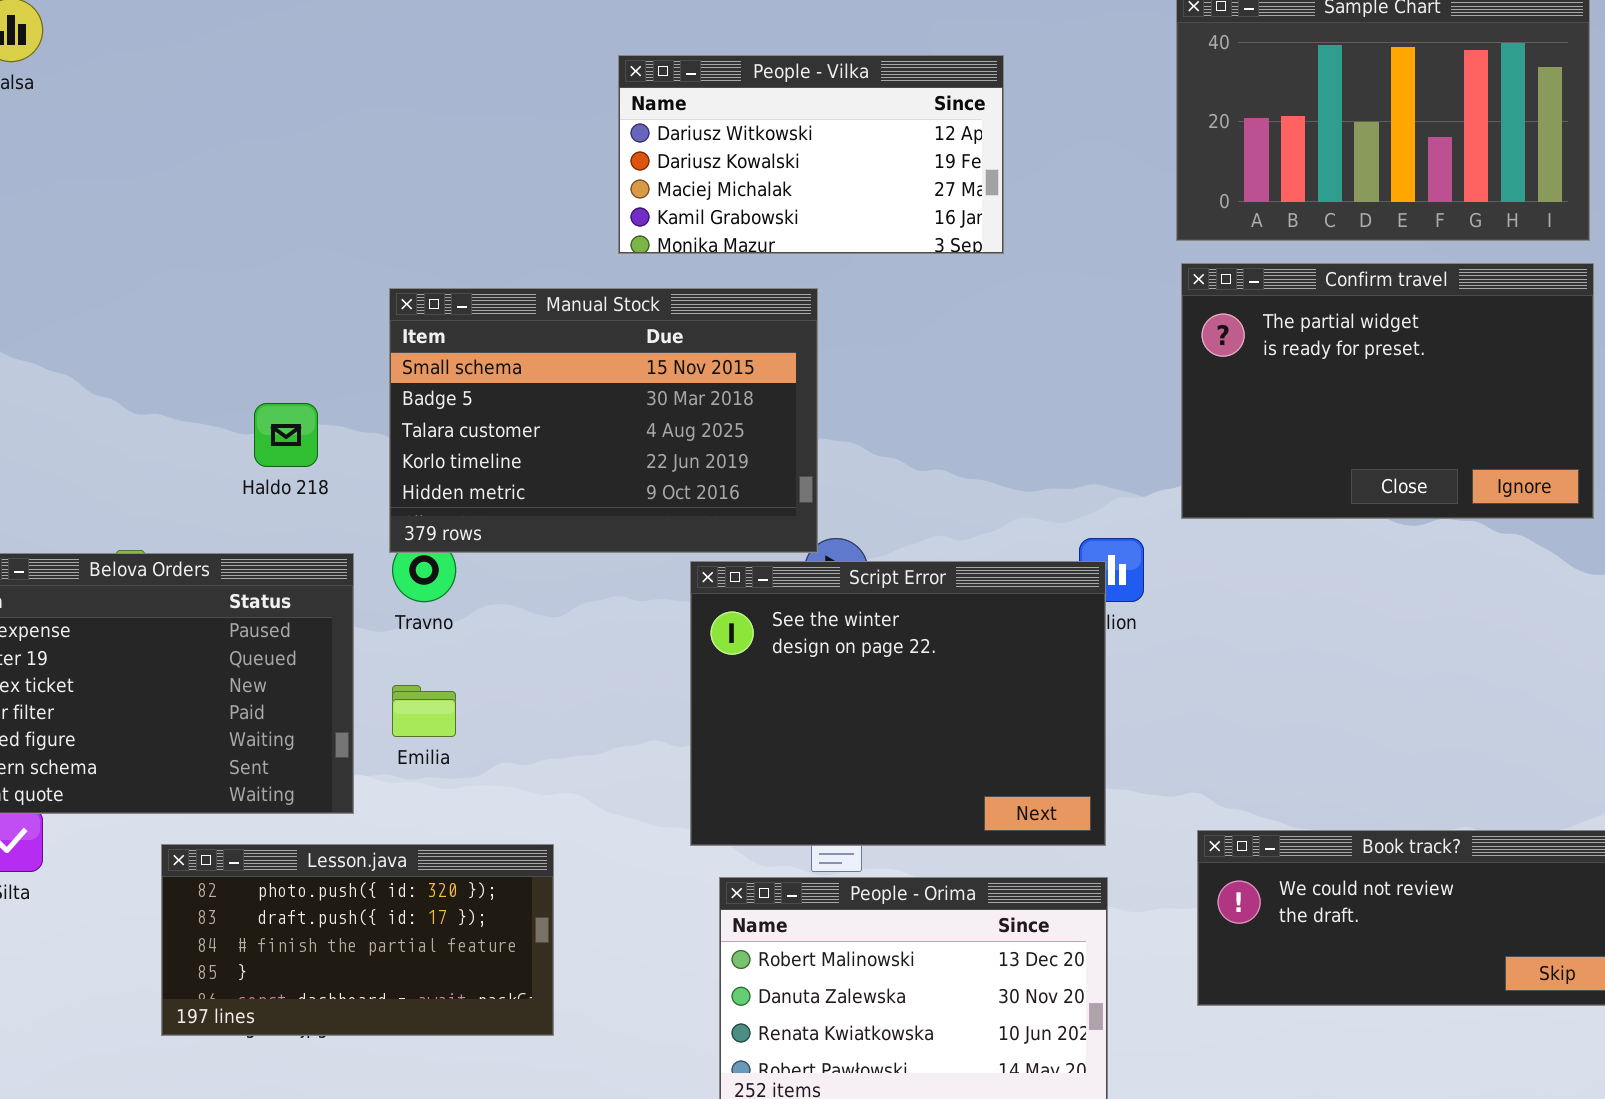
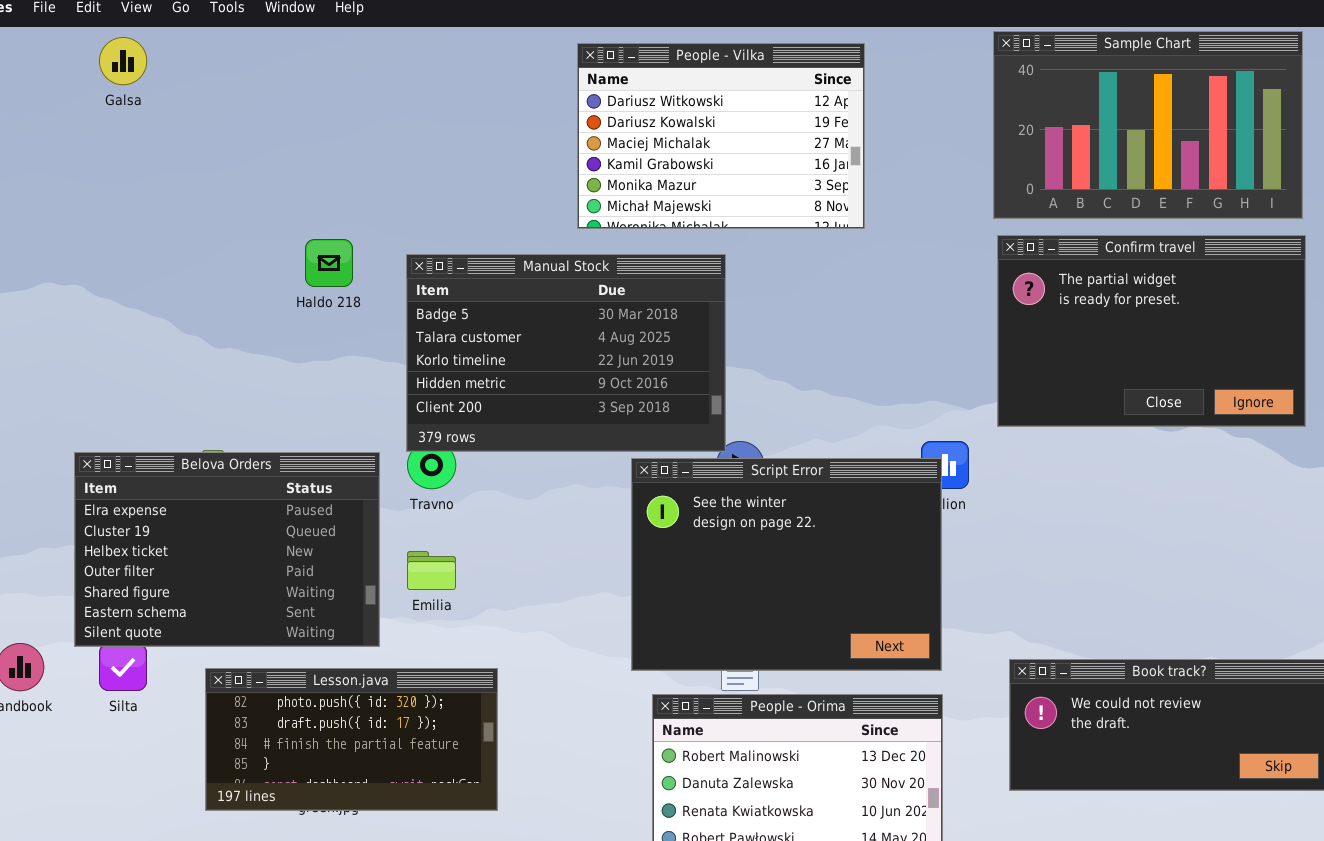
People - Vilka: [618,55,1004,254] -> [577,43,865,229], resized
Manual Stock: [389,288,818,553] -> [406,254,726,452], scrolled down 1 row
Haldo 218: [254,403,318,467] -> [305,239,353,287], moved
Lesson.java: [161,844,554,1036] -> [205,668,498,811], moved

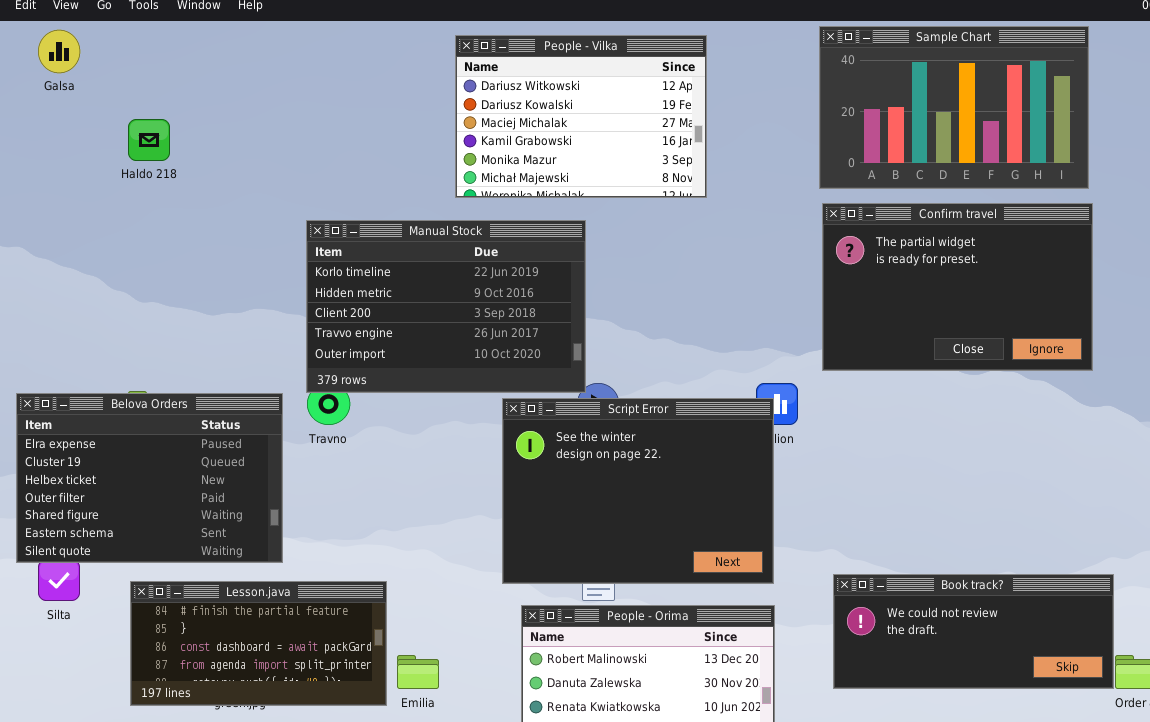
Haldo 218: [305,239,353,287] -> [128,119,170,161], moved
Manual Stock: [406,254,726,452] -> [306,220,586,393], scrolled down 2 rows
Emilia: [407,551,456,590] -> [397,655,439,689], moved
Lesson.java: [205,668,498,811] -> [130,581,387,706], scrolled down 2 rows

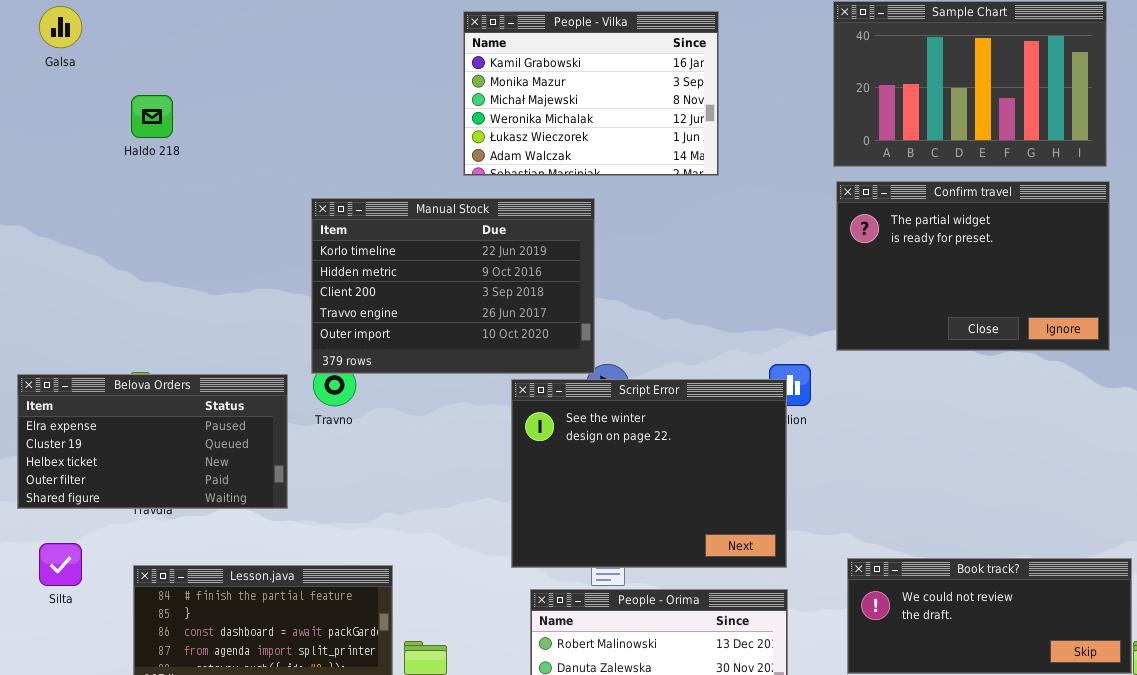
People - Vilka: [455,35,707,198] -> [463,11,719,176], scrolled down 3 rows
Belova Orders: [16,393,283,563] -> [17,374,288,509], resized

